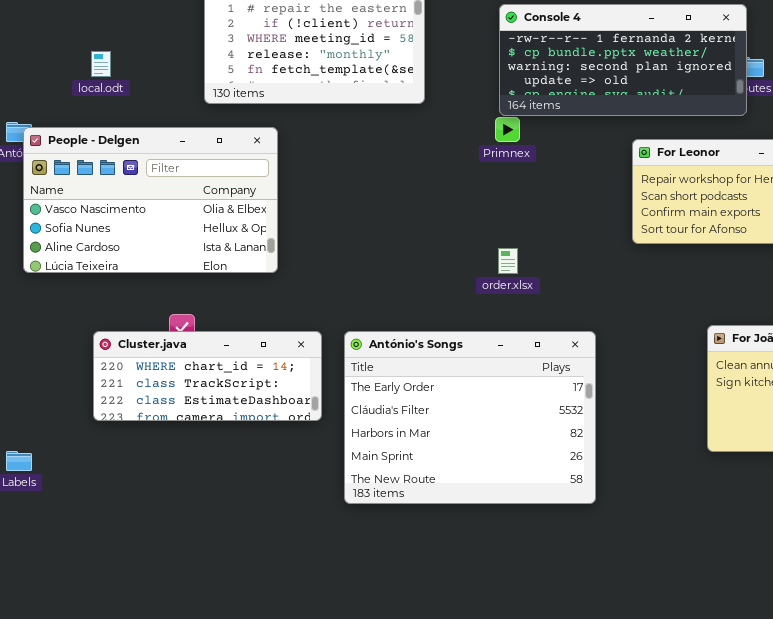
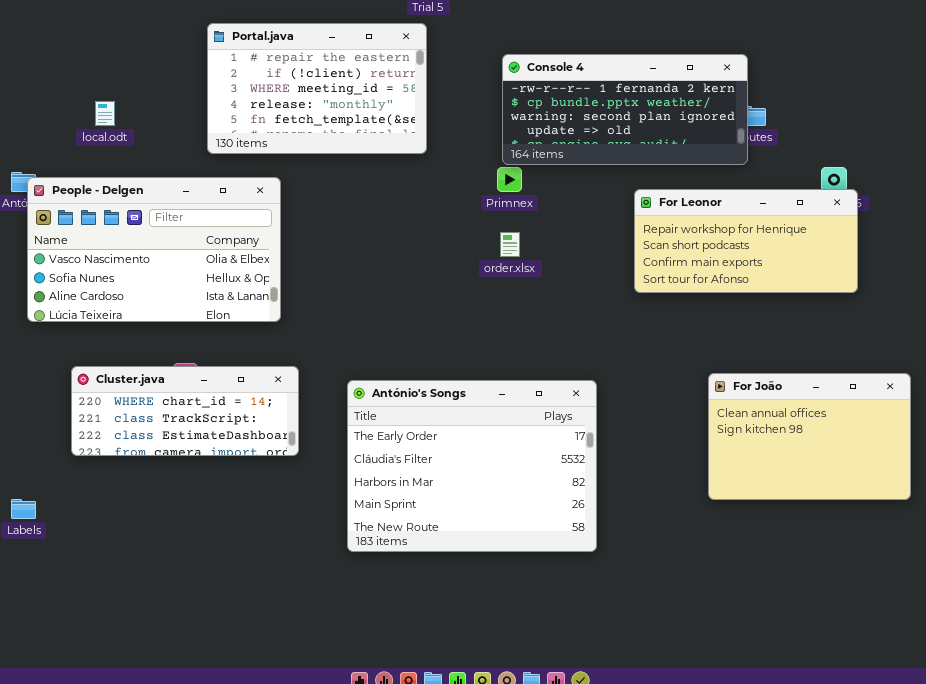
order.xlsx: [498,248,518,274] -> [500,232,520,257], moved
Cluster.java: [93,331,322,421] -> [71,366,299,456], moved

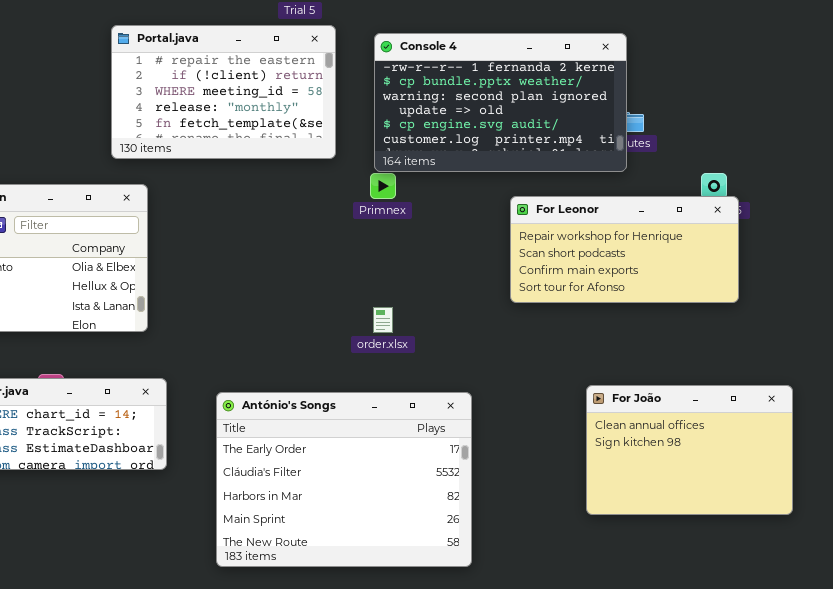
Portal.java: [207,23,427,154] -> [111,25,336,159], moved
Console 4: [502,54,748,165] -> [374,33,627,172], resized
order.xlsx: [500,232,520,257] -> [373,307,393,333], moved

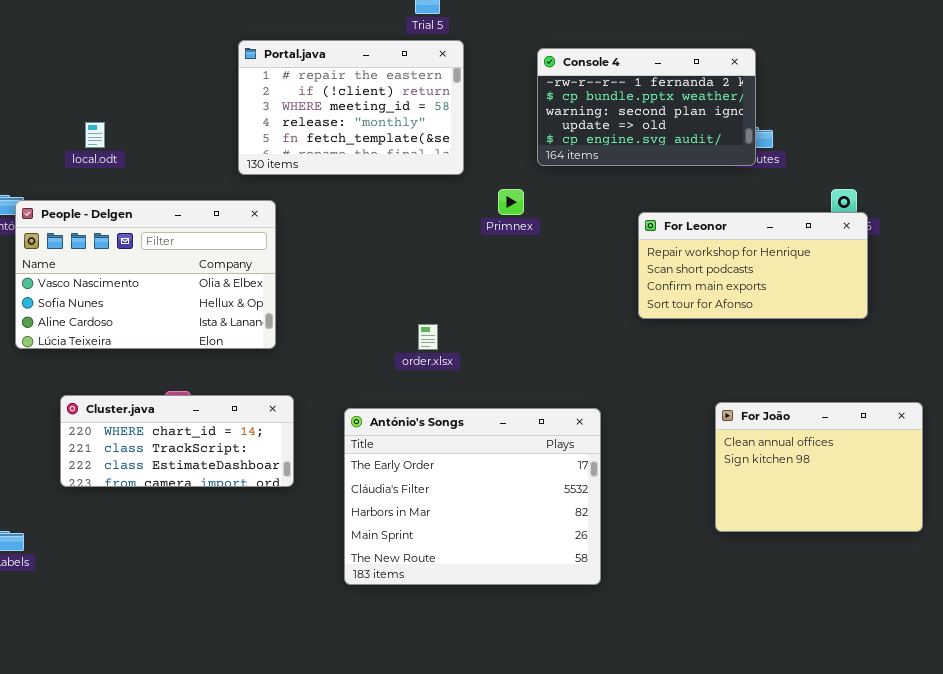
Console 4: [374,33,627,172] -> [537,48,756,166], resized
order.xlsx: [373,307,393,333] -> [418,324,438,350], moved

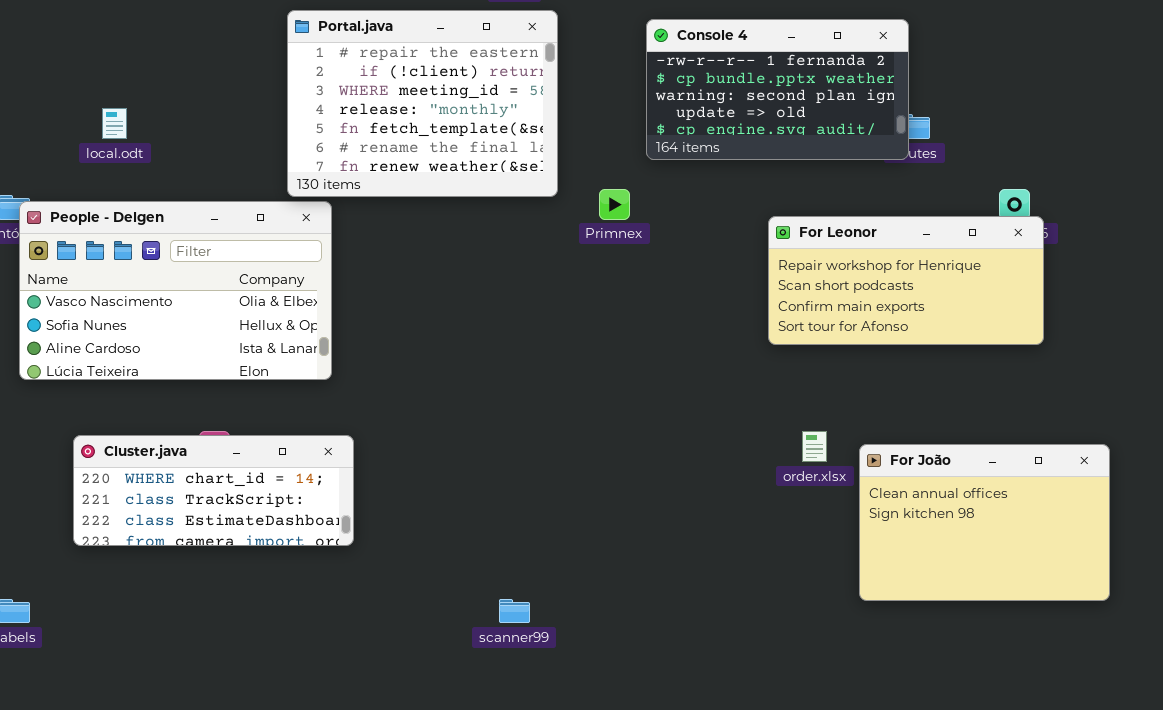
Portal.java: [238,40,464,175] -> [287,10,558,197], resized
order.xlsx: [418,324,438,350] -> [802,431,827,462], moved
António's Songs: [344,408,601,585] -> none, closed

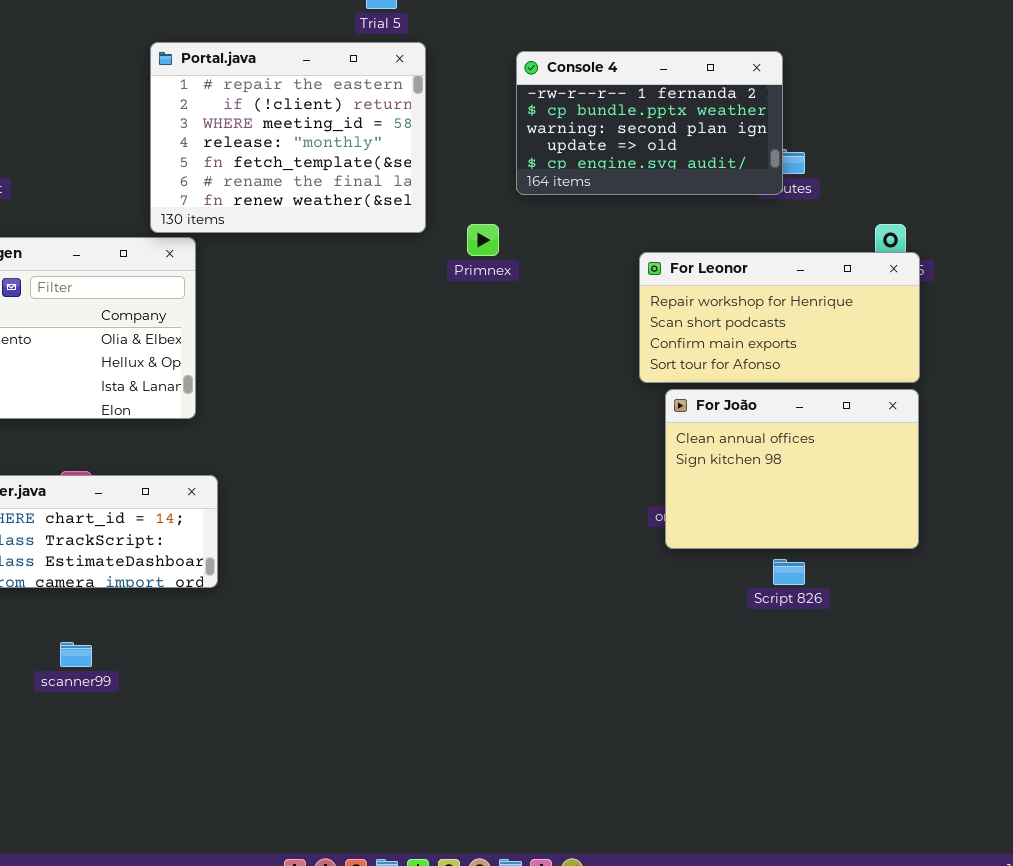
For João: [859,444,1110,601] -> [665,389,919,549], moved
scanner99: [499,599,530,623] -> [60,642,92,667], moved

